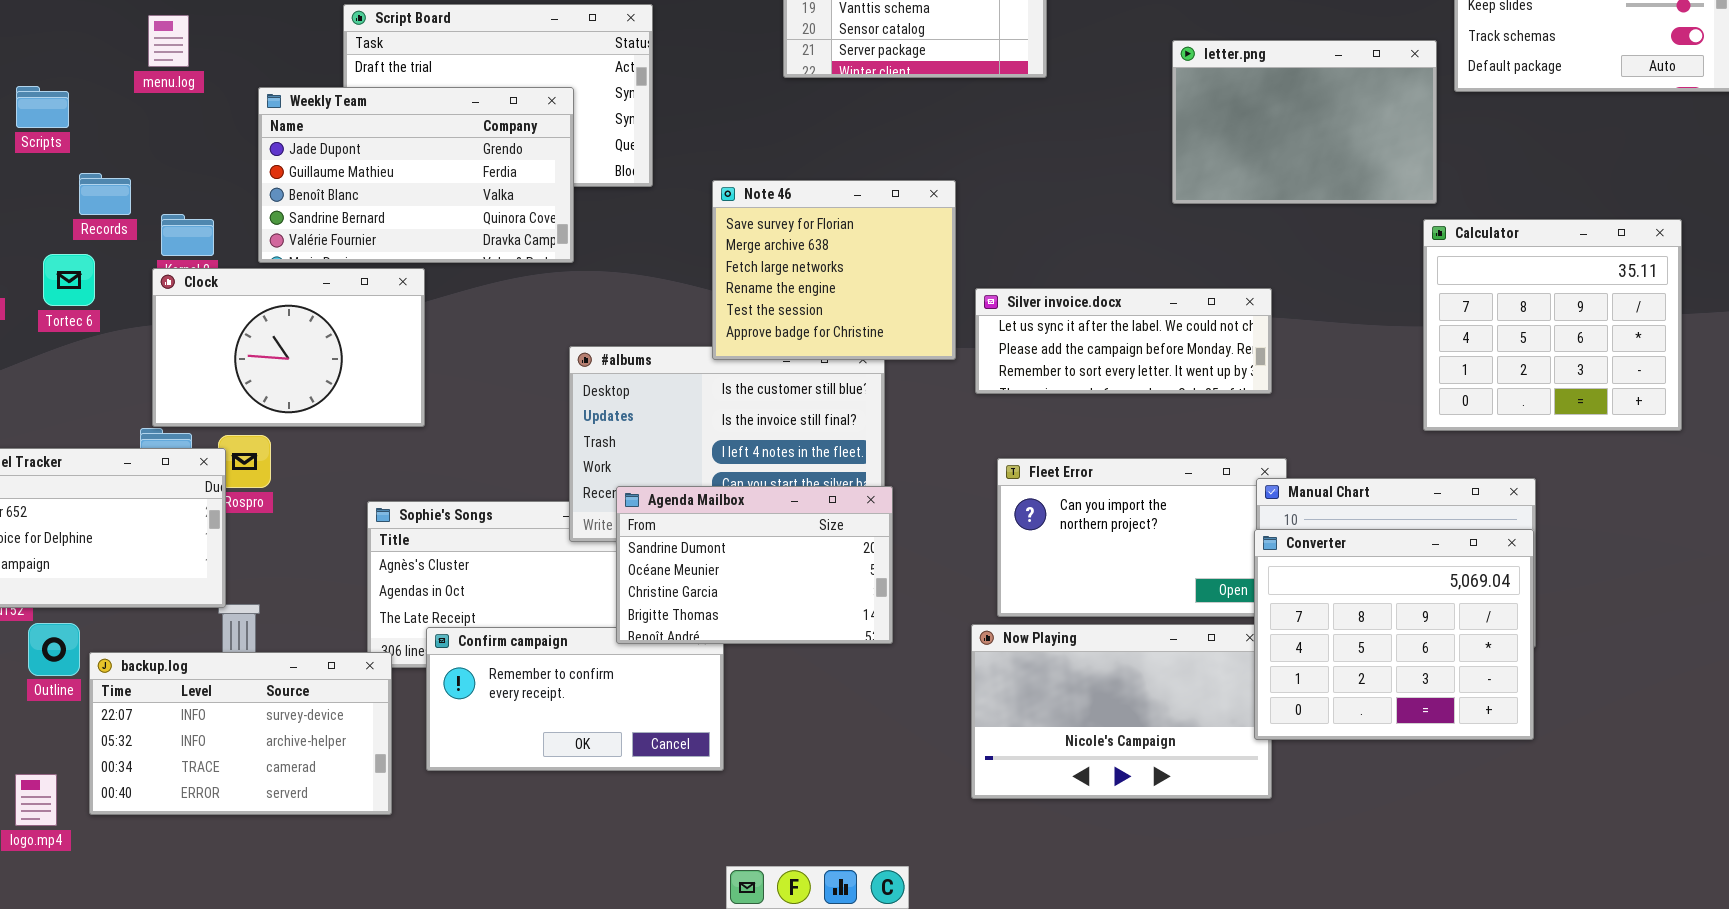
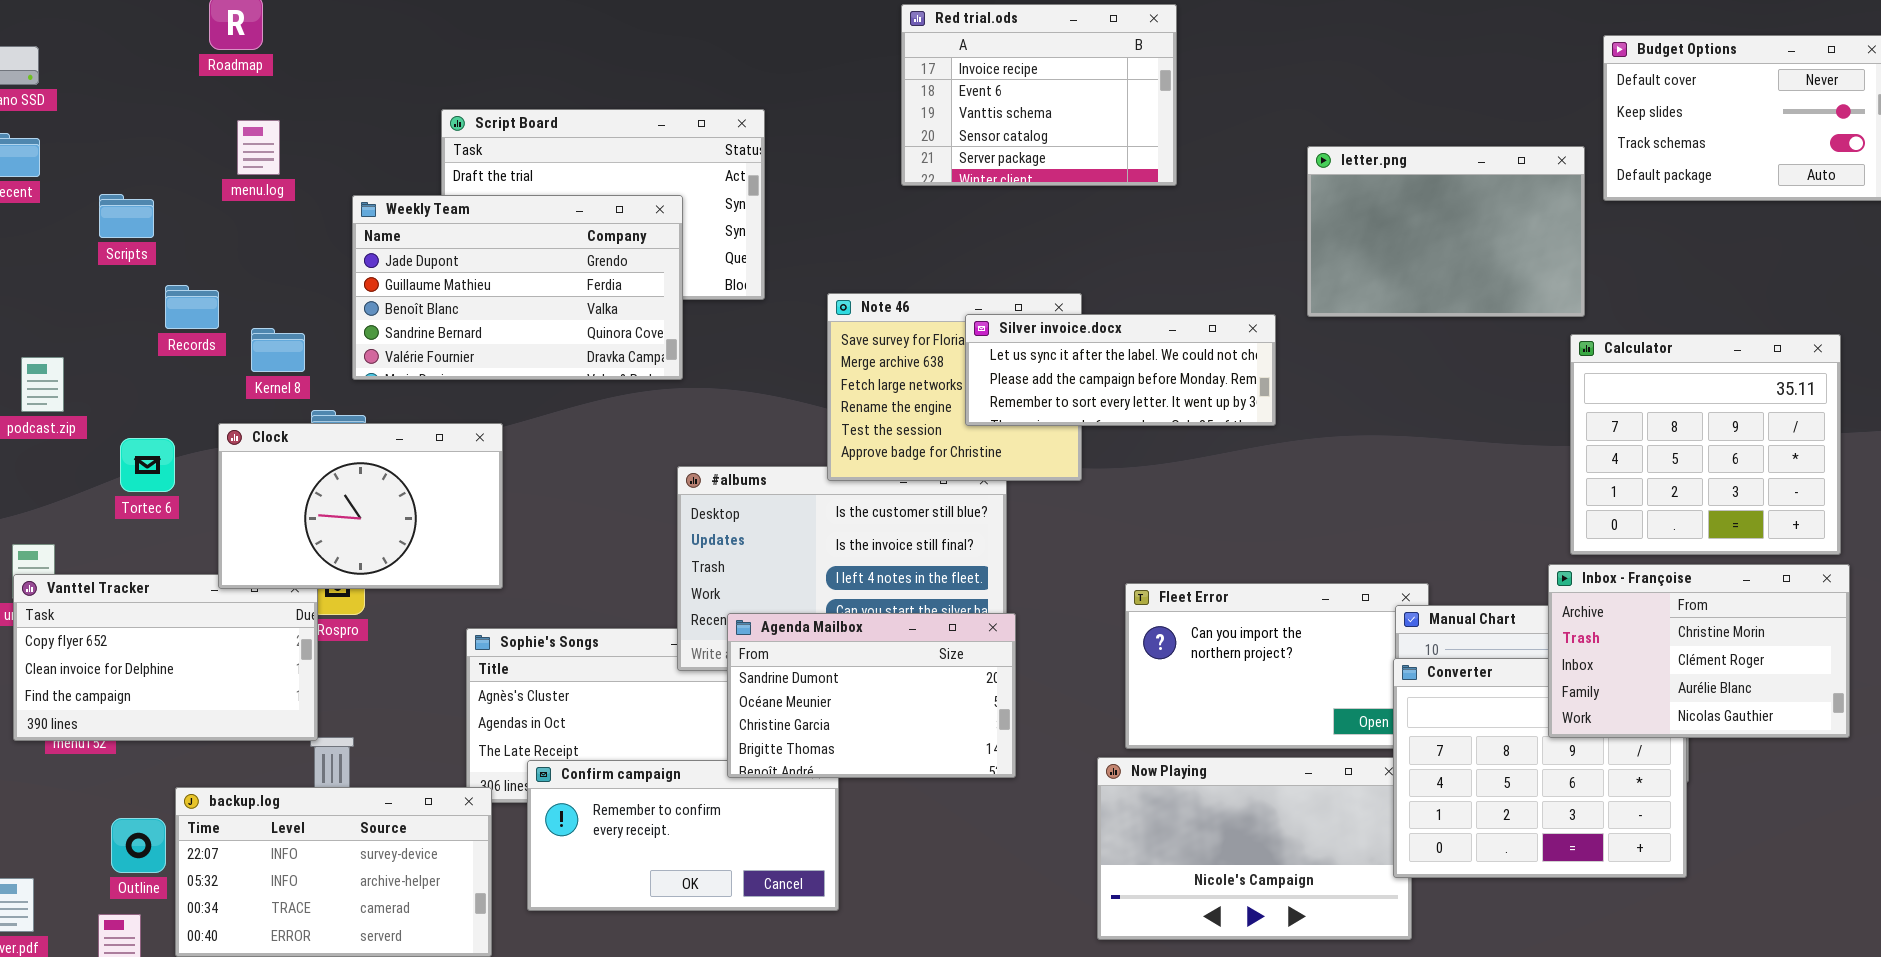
Tortec 6: [43,254,95,306] -> [120,438,175,492], moved
Clock: [152,268,425,427] -> [218,423,503,589], moved
Silver invoice.docx: [975,288,1272,394] -> [965,314,1276,426], moved
Inbox - Françoise: none -> [1548,564,1850,738], opened
Outline: [28,623,80,676] -> [111,818,166,873], moved

